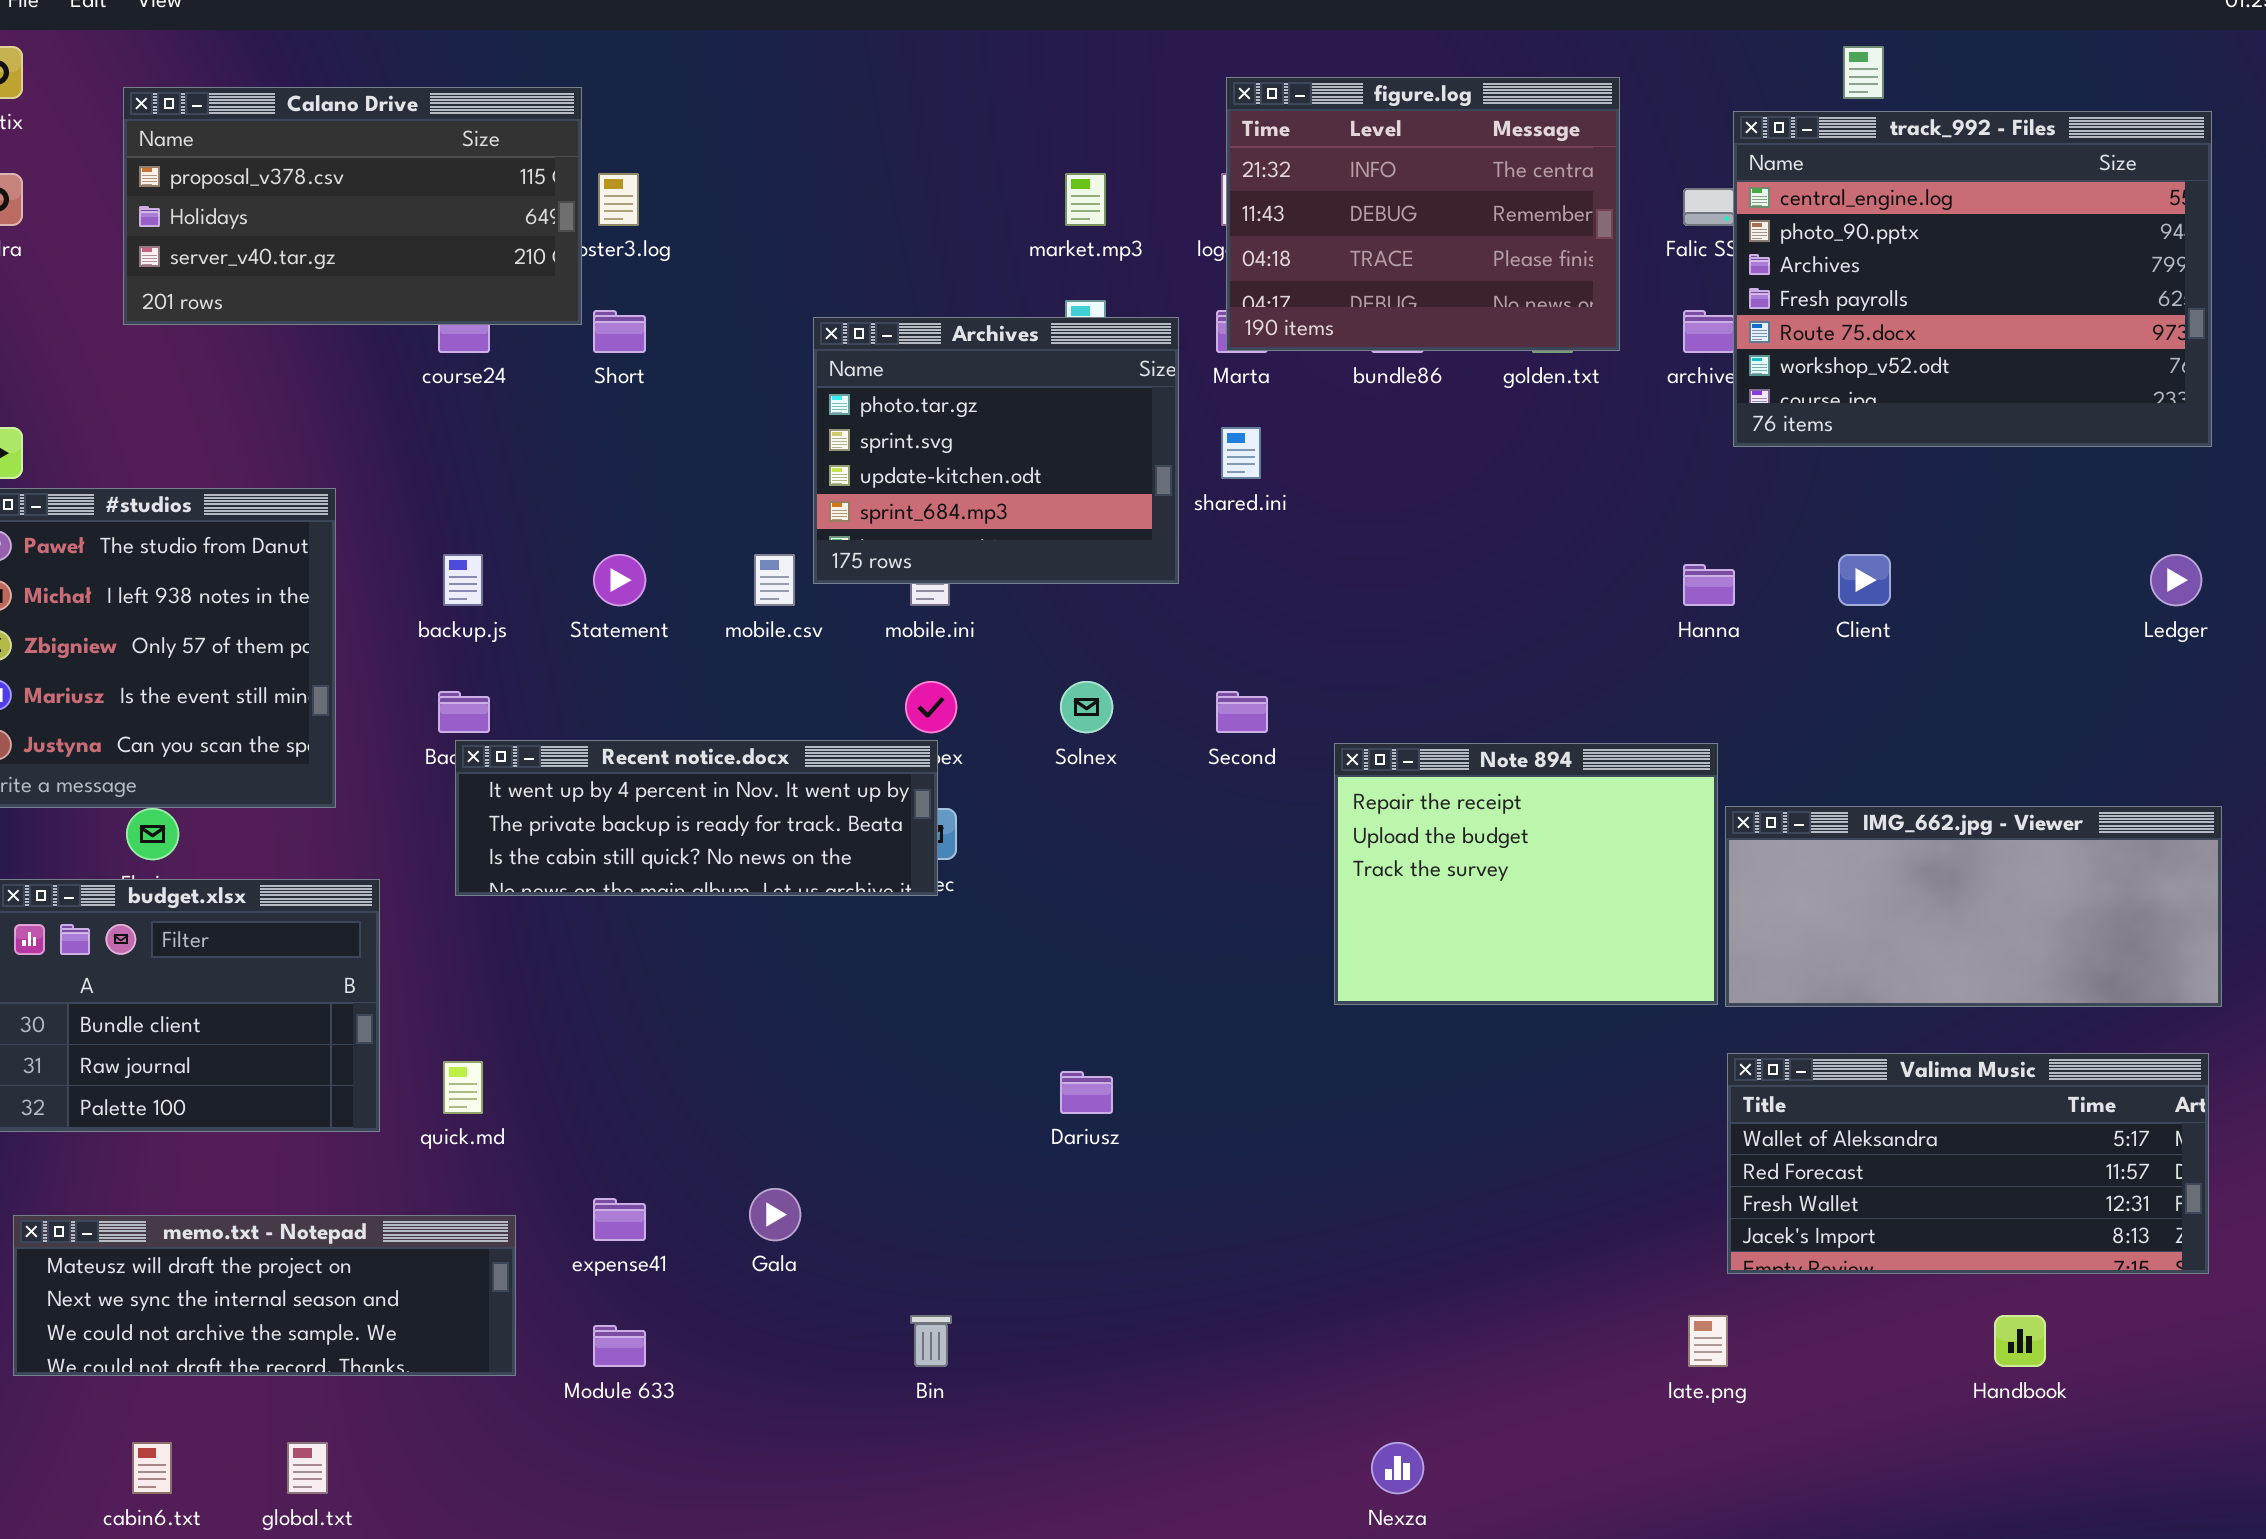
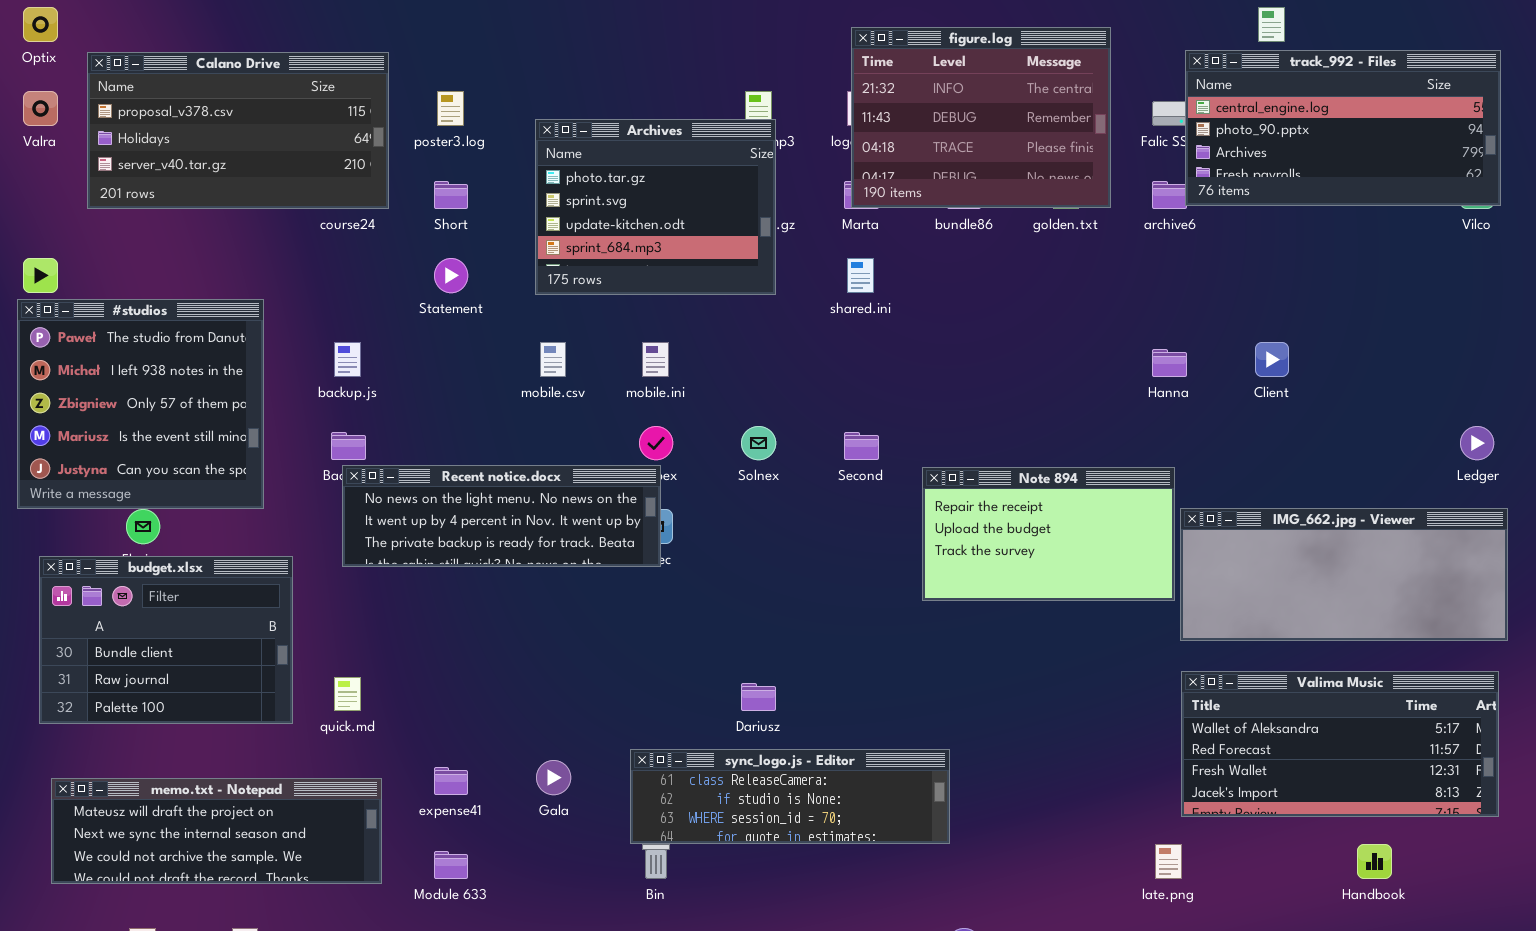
Calano Drive: [123,87,582,325] -> [87,52,389,209], moved
track_992 - Files: [1733,111,2212,447] -> [1185,50,1501,206], resized
Archives: [813,317,1179,584] -> [535,119,776,295], moved
Statement: [593,554,646,606] -> [434,258,468,293], moved
Ledger: [2150,554,2202,606] -> [1460,426,1494,460], moved
Recent notice.docx: [455,740,938,896] -> [342,465,661,567], scrolled up 1 row
Note 894: [1334,743,1718,1005] -> [922,467,1175,601], resized
sync_logo.js - Editor: none -> [630,749,950,844], opened

